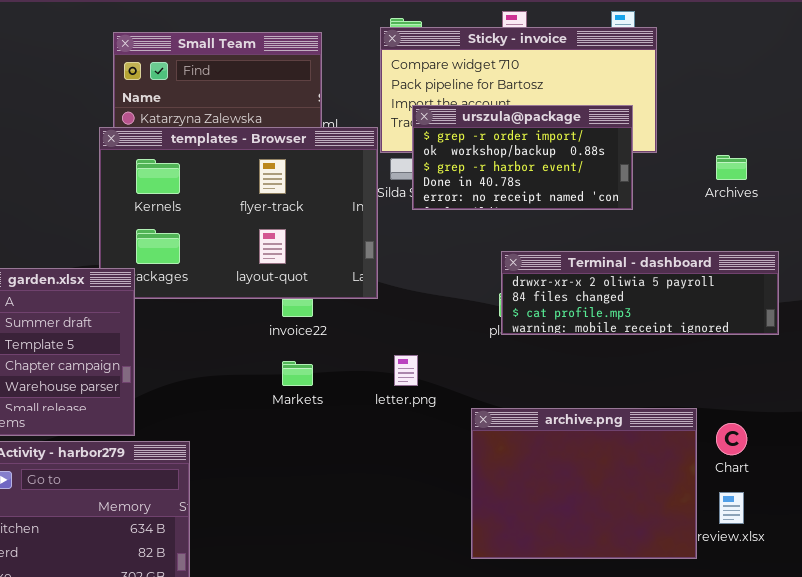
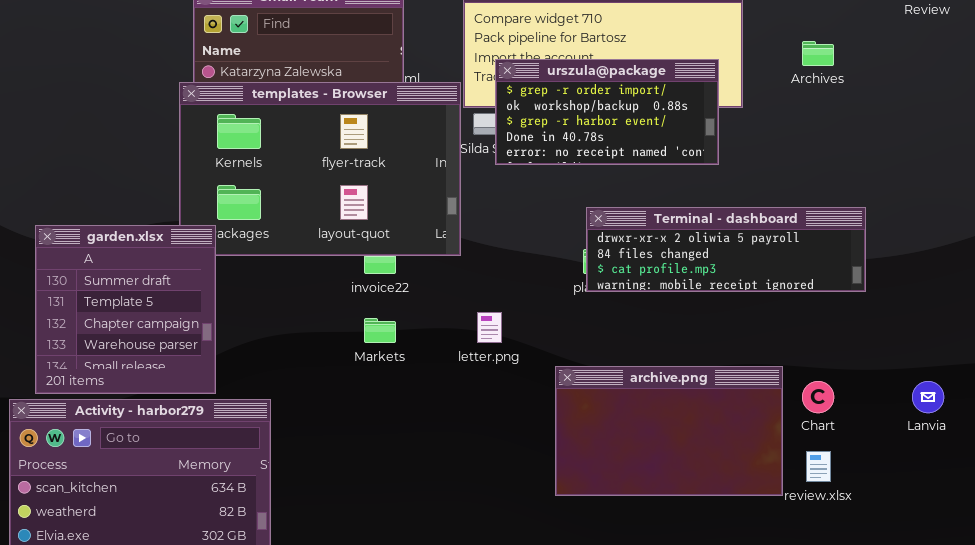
Archives: [716,155,747,180] -> [802,41,834,66], moved
archive.png: [471,408,697,559] -> [555,366,783,496], resized

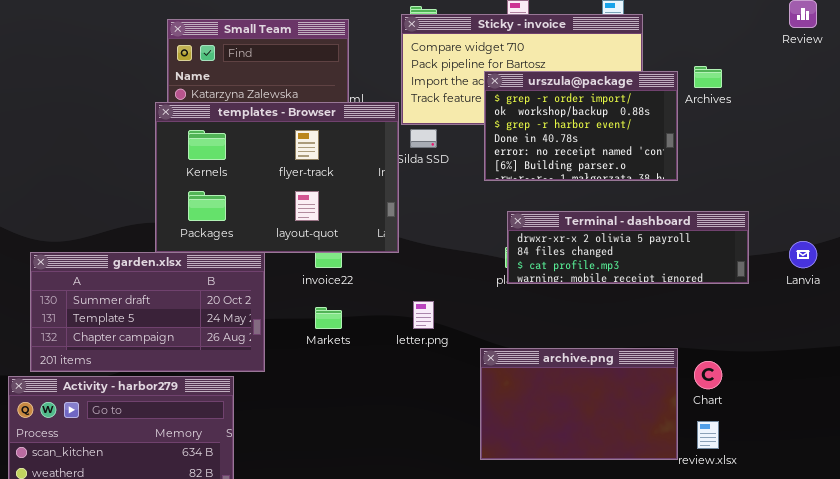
urszula@package: [495,59,719,165] -> [484,71,678,181], moved, resized
garden.xlsx: [35,225,216,394] -> [30,252,265,372], resized
Lanvia: [912,381,944,413] -> [789,241,817,268], moved

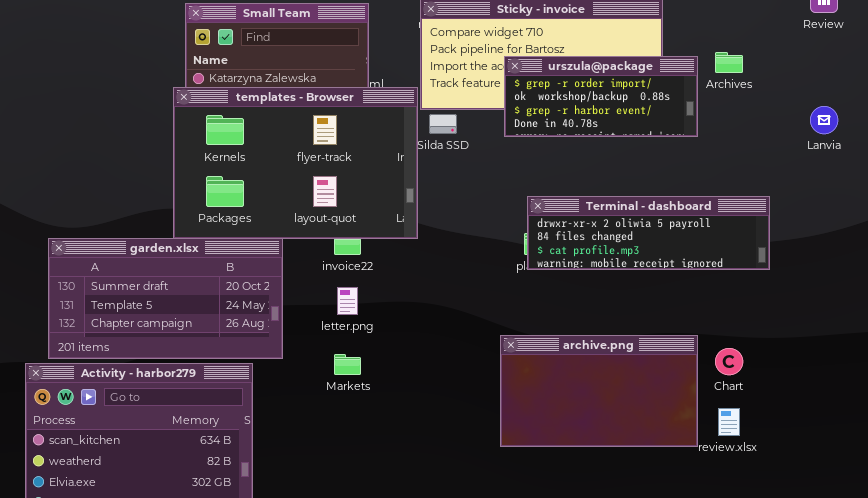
urszula@package: [484,71,678,181] -> [504,56,698,137], resized
Lanvia: [789,241,817,268] -> [810,106,838,134], moved
letter.png: [413,301,434,329] -> [337,287,358,315], moved
Markets: [315,307,342,329] -> [334,354,361,375], moved

